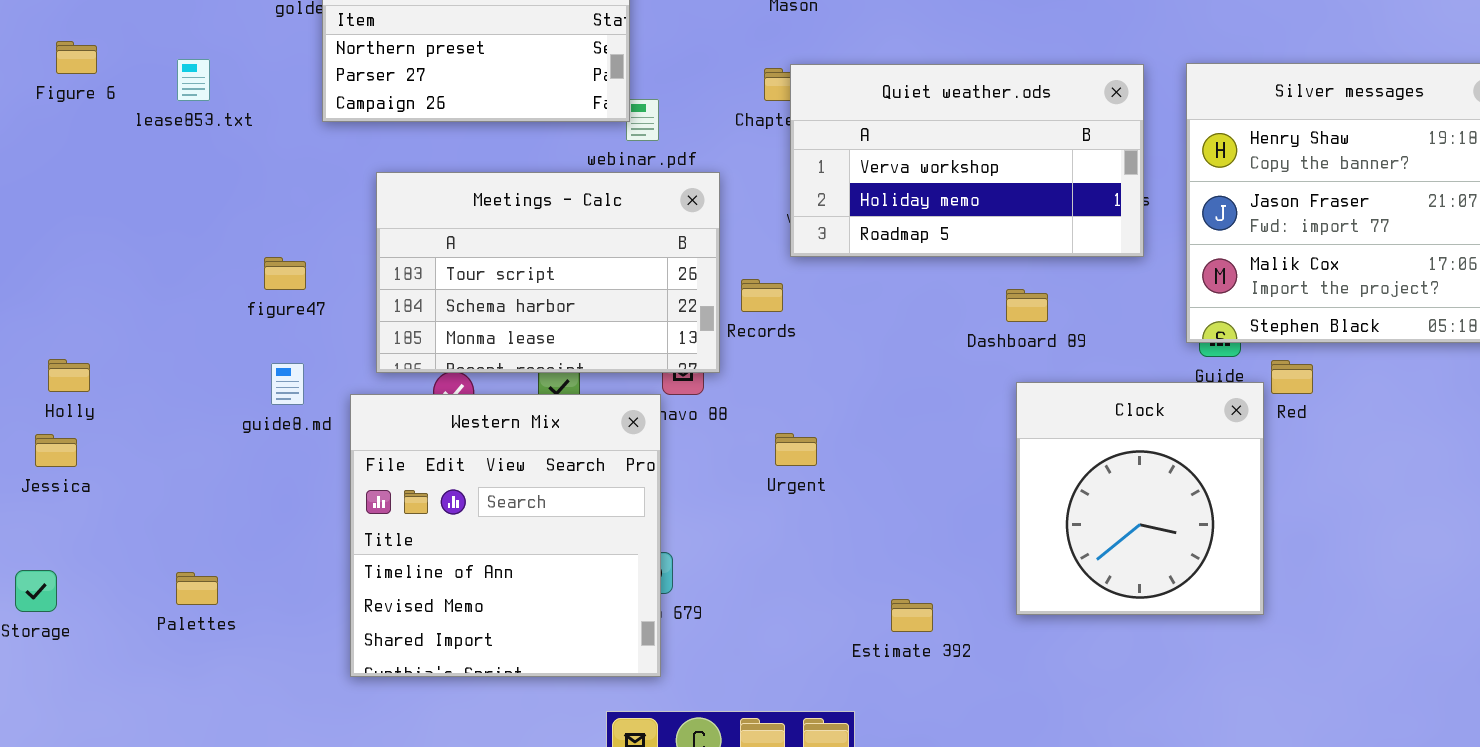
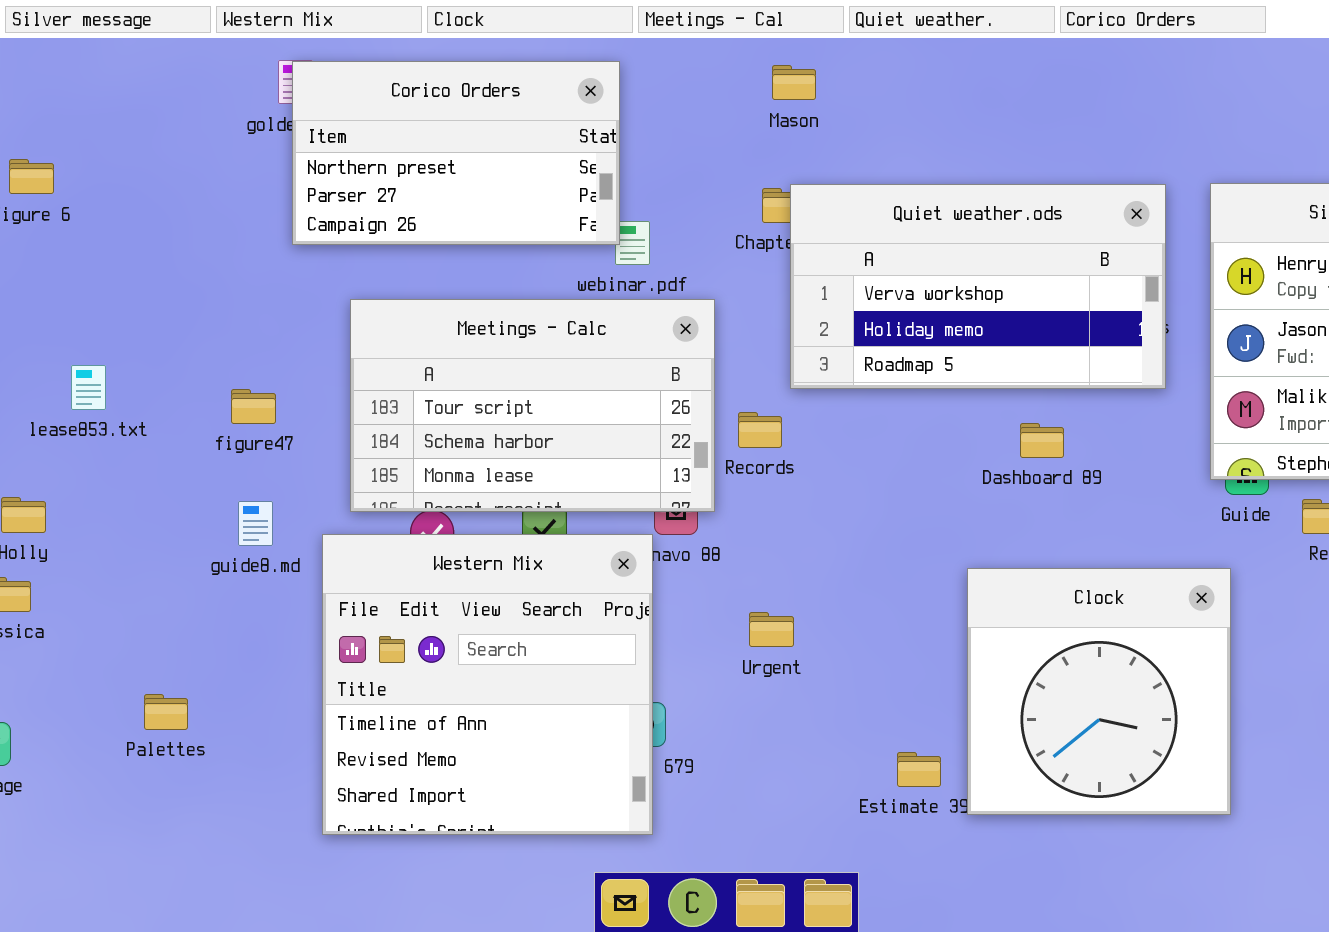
lease853.txt: [177,59,210,101] -> [71,365,106,410], moved
Clock: [1016,382,1264,615] -> [967,568,1231,815], moved
Urgent: [775,433,817,466] -> [749,612,794,647], moved
Palettes: [176,572,218,605] -> [144,694,188,730], moved

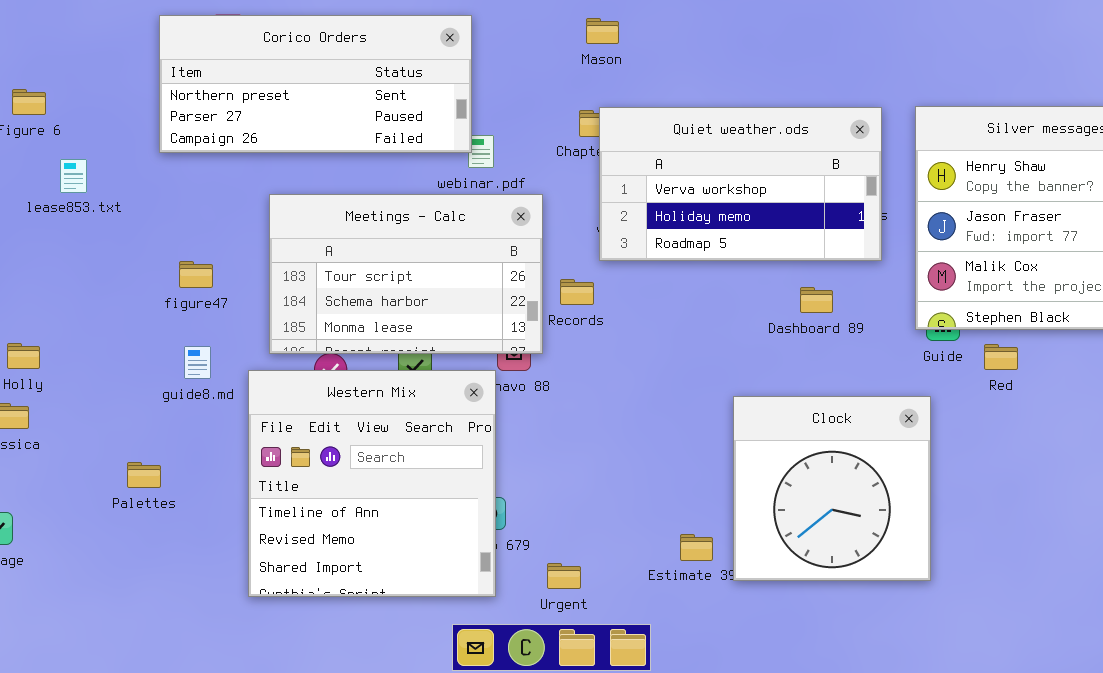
Corico Orders: [292,61,620,245] -> [159,15,472,153], resized
lease853.txt: [71,365,106,410] -> [60,159,87,193], moved
Dashboard 89: [1020,423,1064,458] -> [800,287,833,313], moved
Urgent: [749,612,794,647] -> [547,563,581,589], moved
Palettes: [144,694,188,730] -> [127,462,161,488], moved

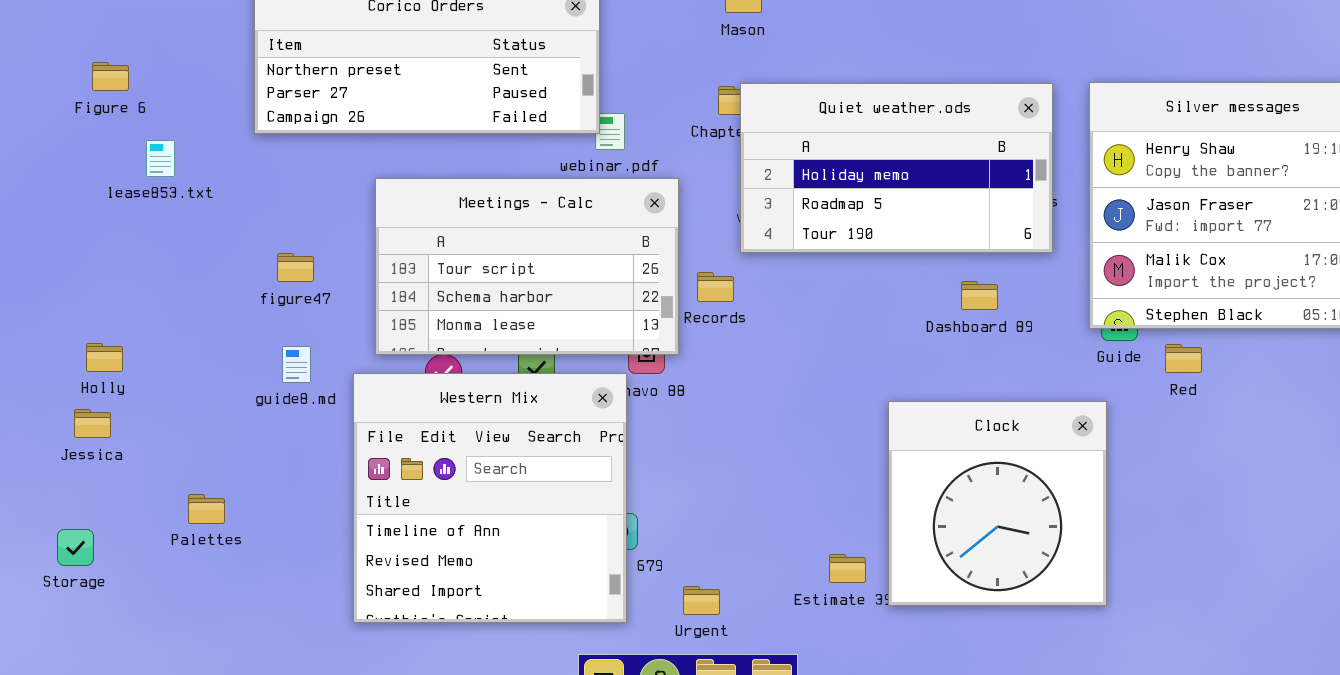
Quiet weather.ods: [599,107,882,261] -> [740,83,1053,253], scrolled down 1 row
Palettes: [127,462,161,488] -> [188,494,225,524], moved

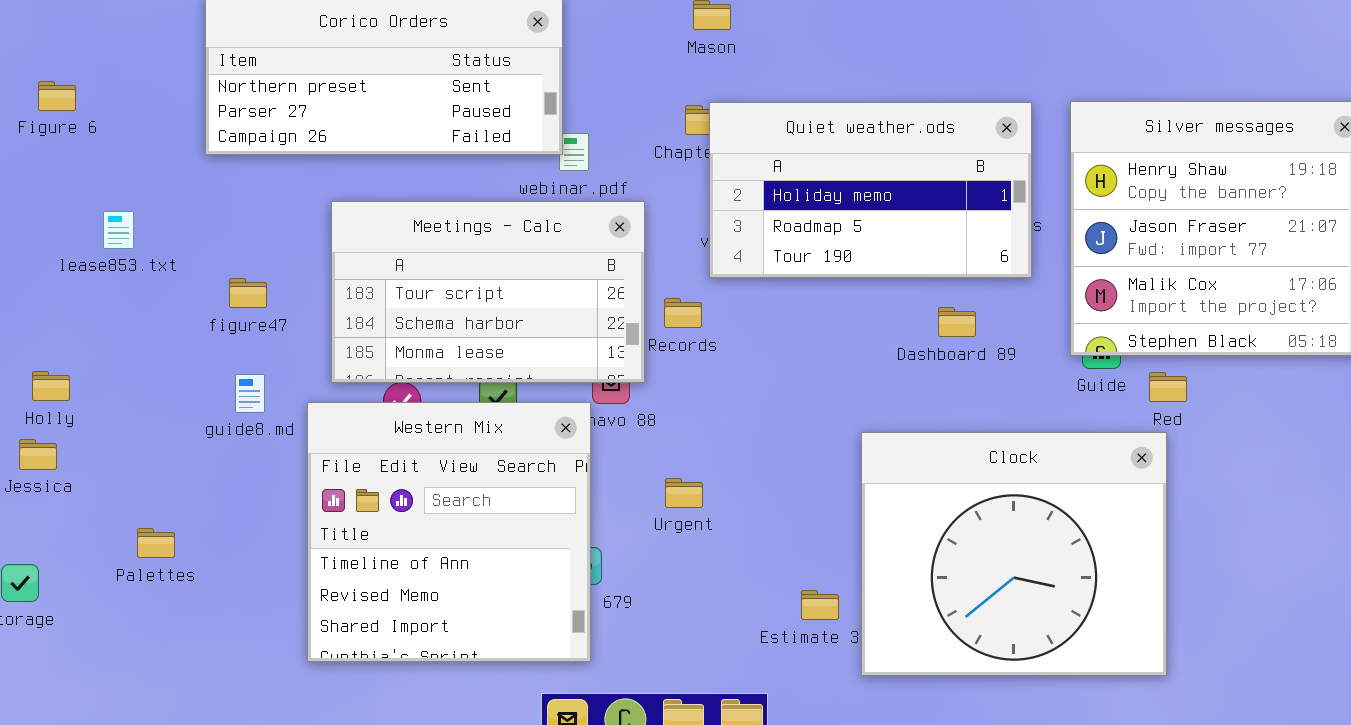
lease853.txt: [146,140,175,177] -> [103,211,134,249], moved
Clock: [888,401,1107,606] -> [861,432,1167,676], resized
Urgent: [683,586,720,615] -> [665,478,703,508], moved

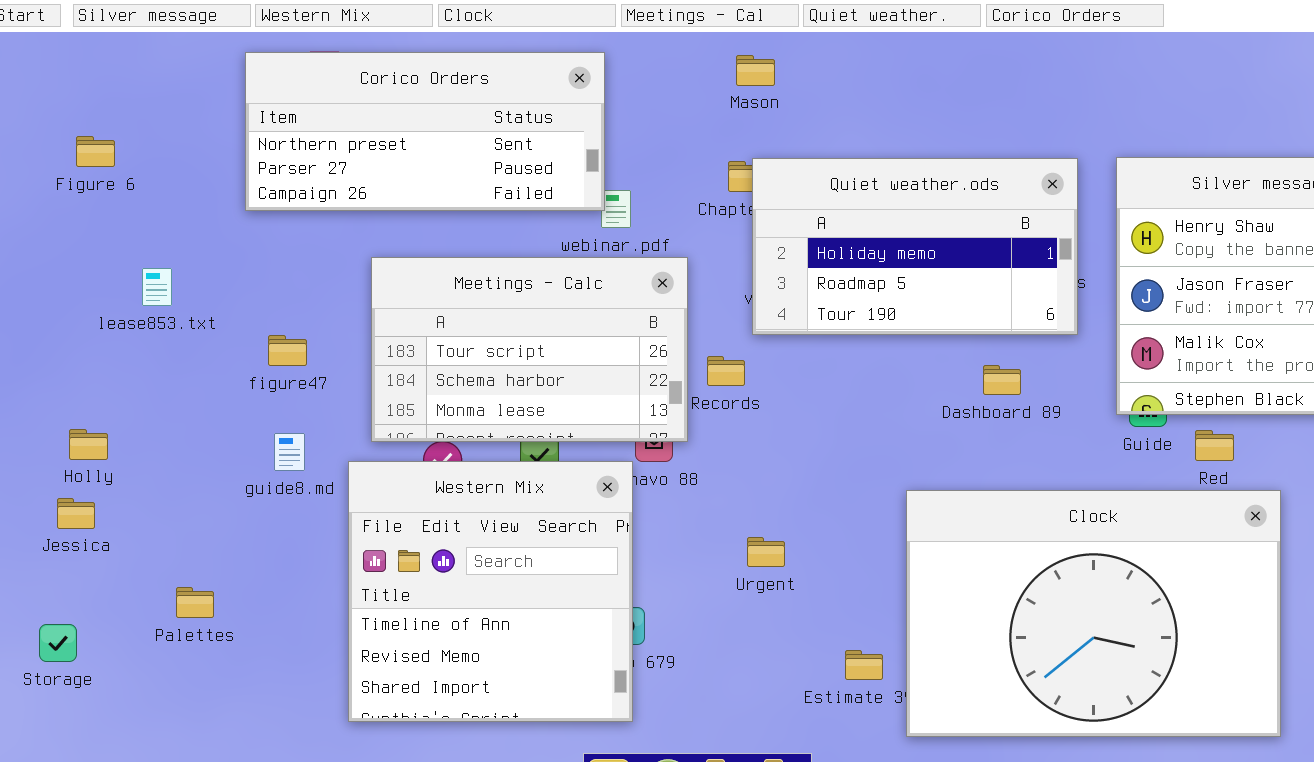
Clock: [861,432,1167,676] -> [906,490,1281,737], resized
Urgent: [665,478,703,508] -> [747,537,785,567], moved

